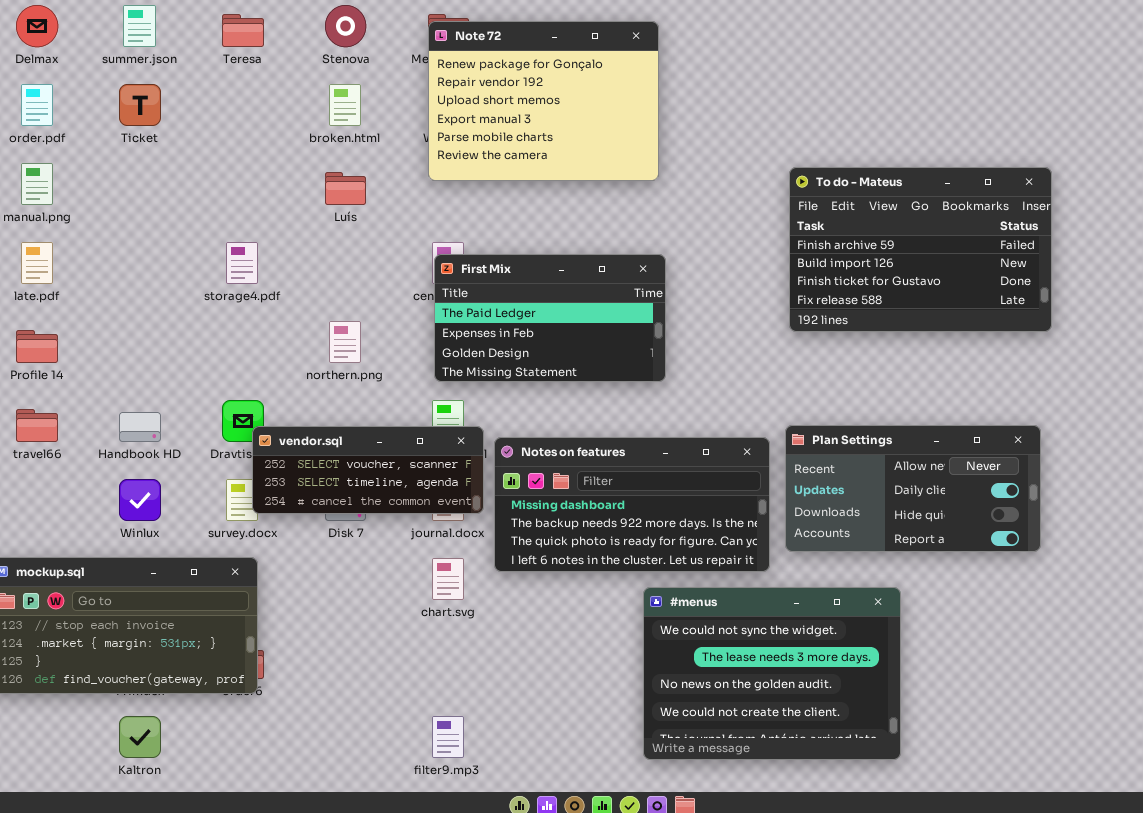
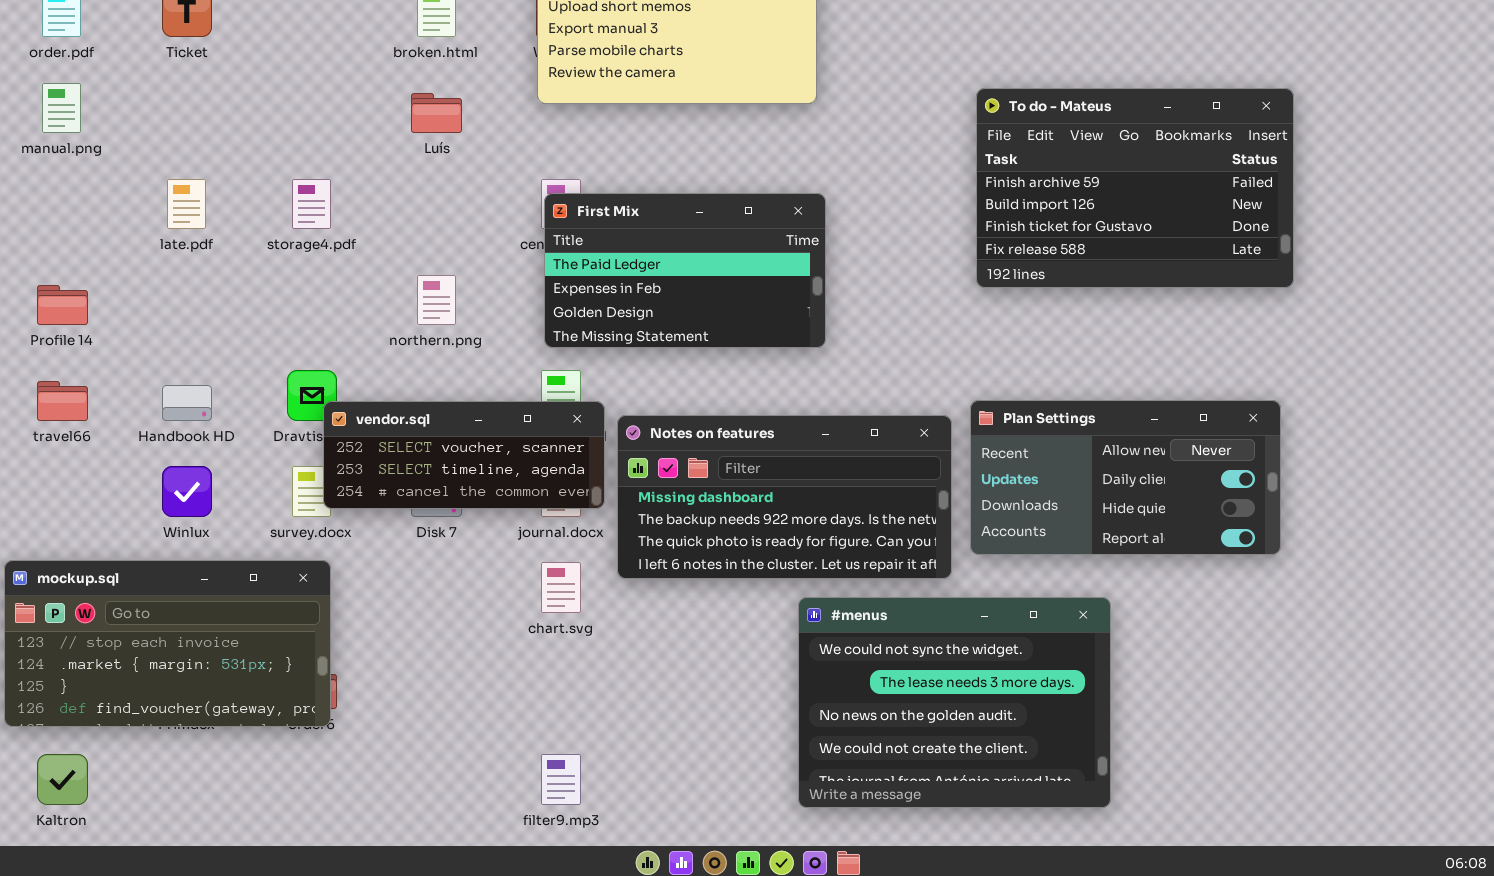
late.pdf: [21,242,53,284] -> [167,179,206,229], moved
Kaltron: [119,716,161,758] -> [37,754,88,805], moved

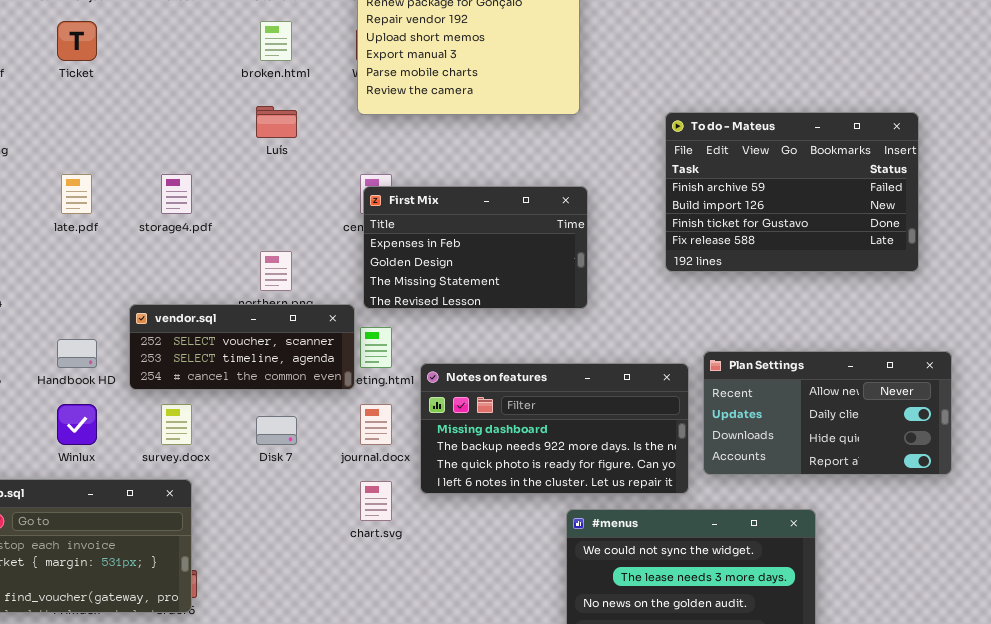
To do - Mateus: [976,88,1294,288] -> [665,112,919,272], moved
First Mix: [544,193,826,348] -> [363,186,588,309], scrolled down 1 row
vendor.sql: [323,401,605,509] -> [129,304,355,390], moved

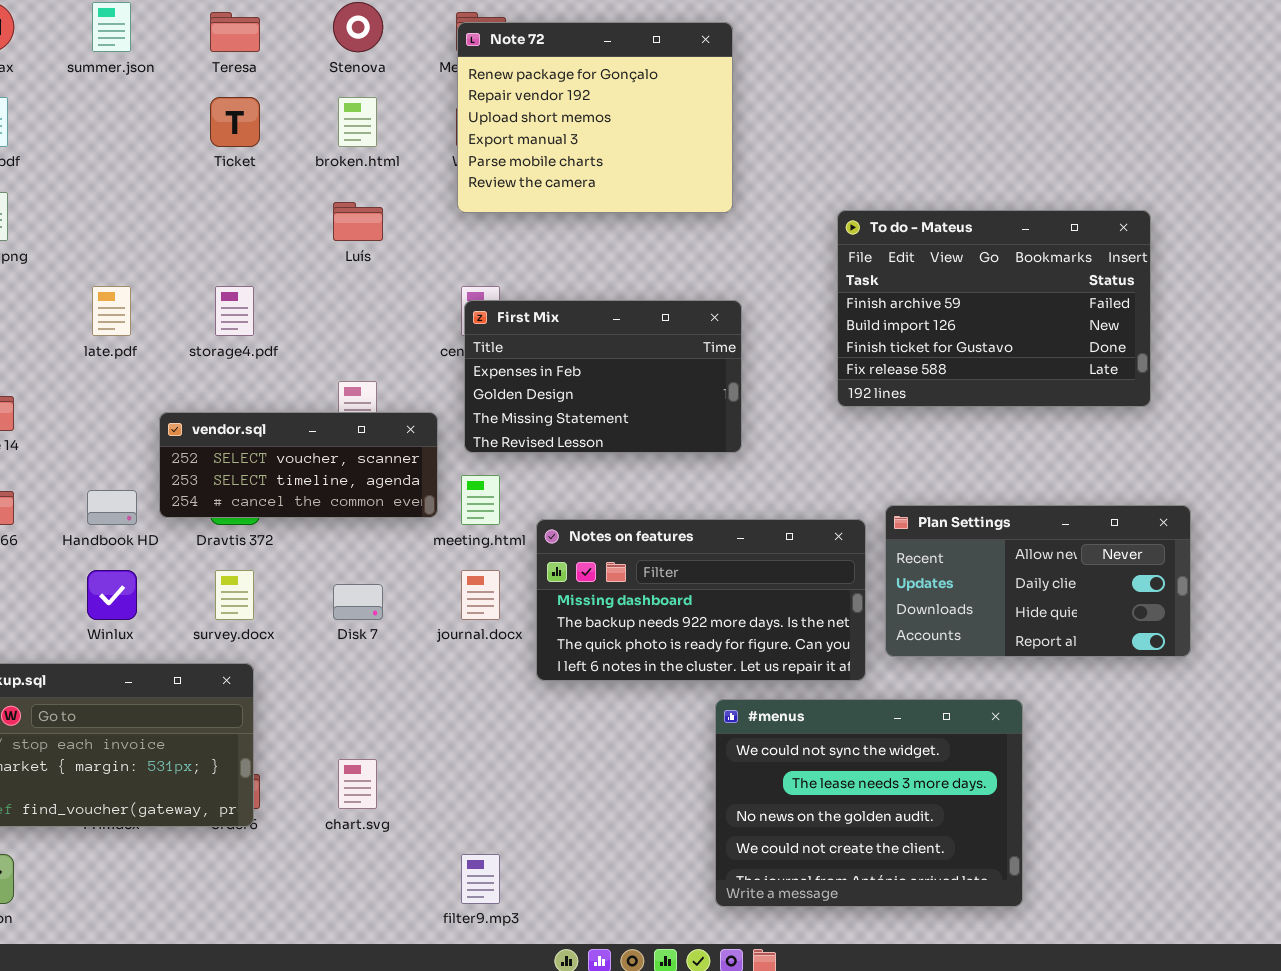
Ticket: [57,21,97,61] -> [210,97,260,147], moved
vendor.sql: [129,304,355,390] -> [159,412,438,518], moved
chart.svg: [360,481,392,521] -> [338,759,377,809], moved

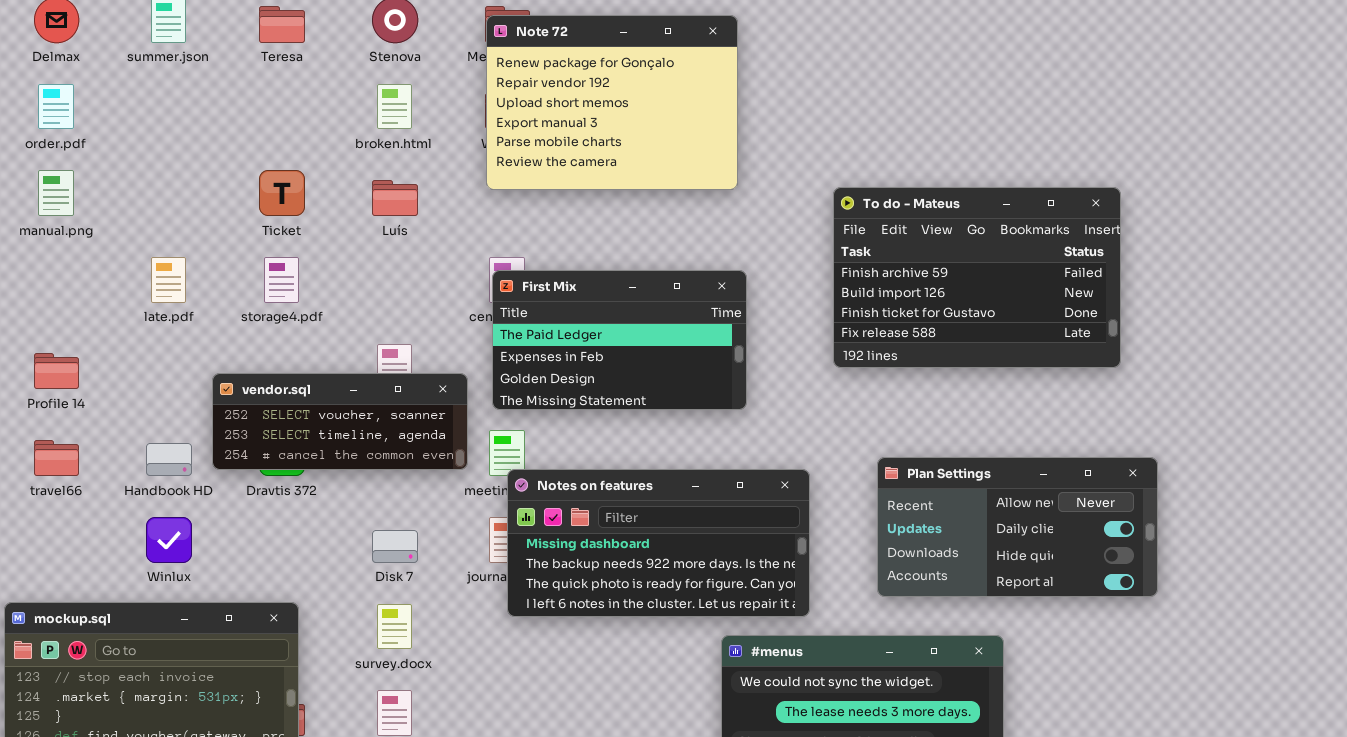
Ticket: [210,97,260,147] -> [259,170,305,216], moved
First Mix: [464,300,742,453] -> [492,270,747,410], scrolled up 1 row
Notes on features: [536,519,866,681] -> [507,469,810,617], moved
survey.docx: [215,570,254,620] -> [377,604,412,649], moved

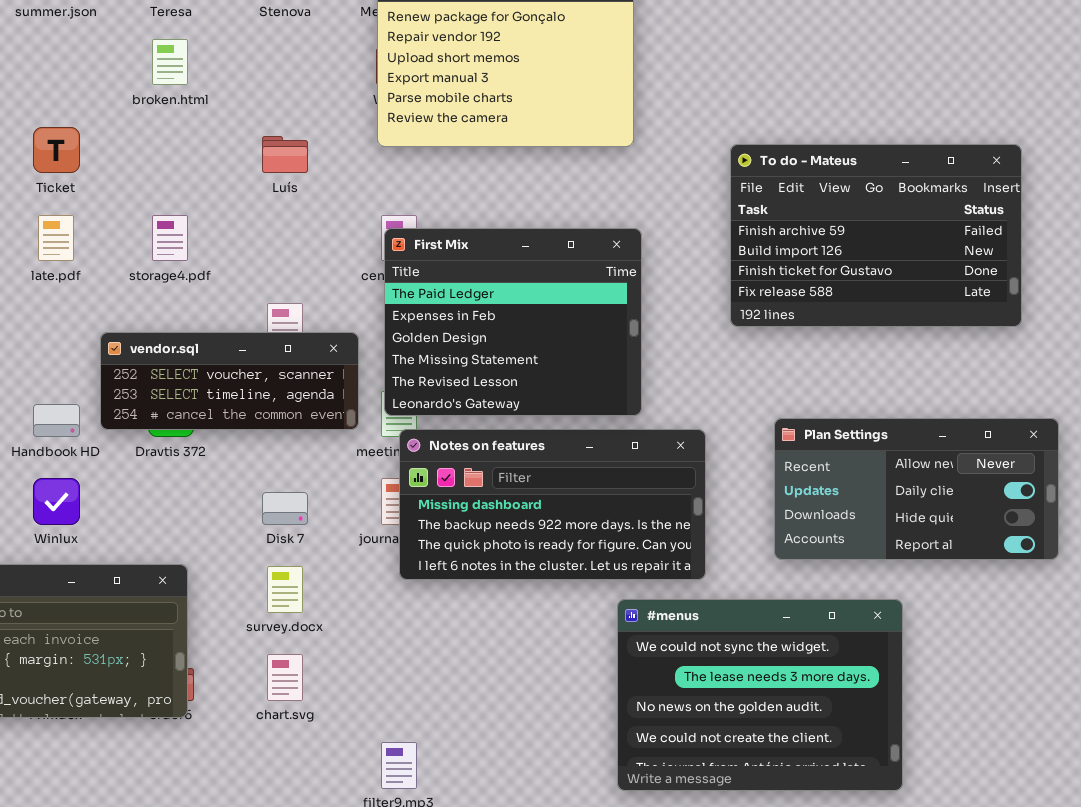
broken.html: [377,84,412,129] -> [152,39,188,85], moved
Ticket: [259,170,305,216] -> [33,127,80,173], moved
First Mix: [492,270,747,410] -> [384,228,642,416], resized

